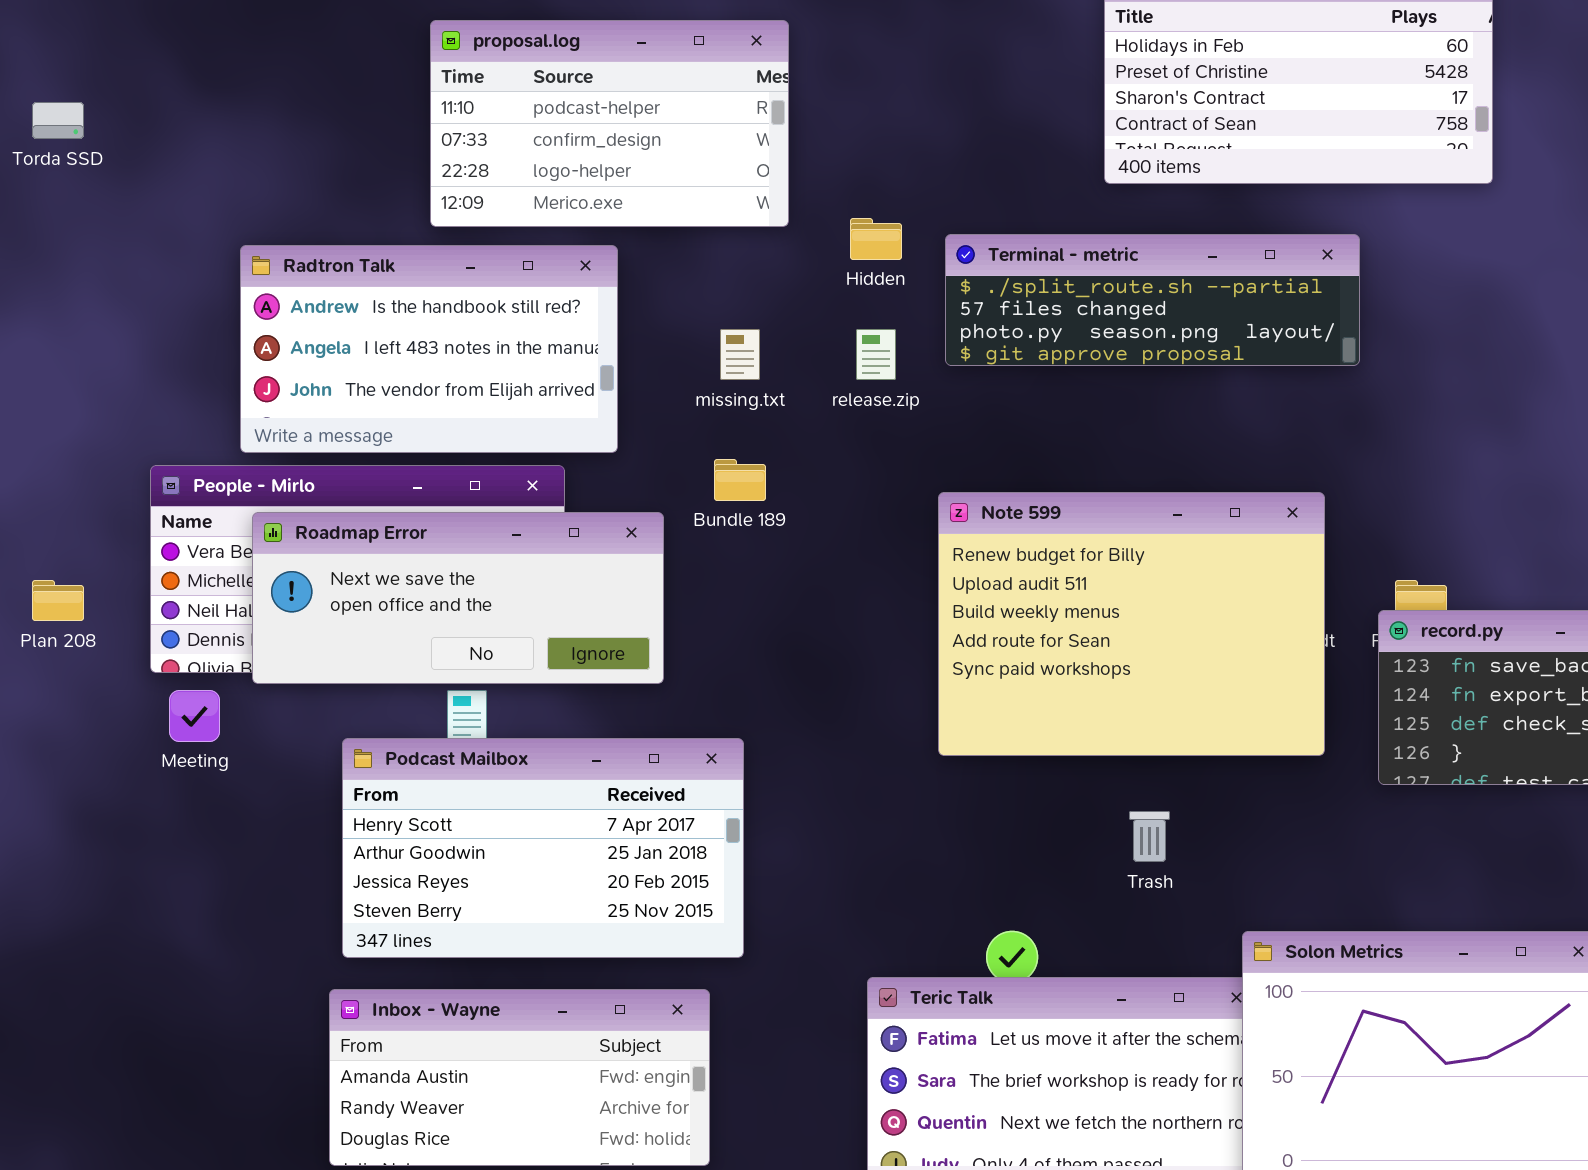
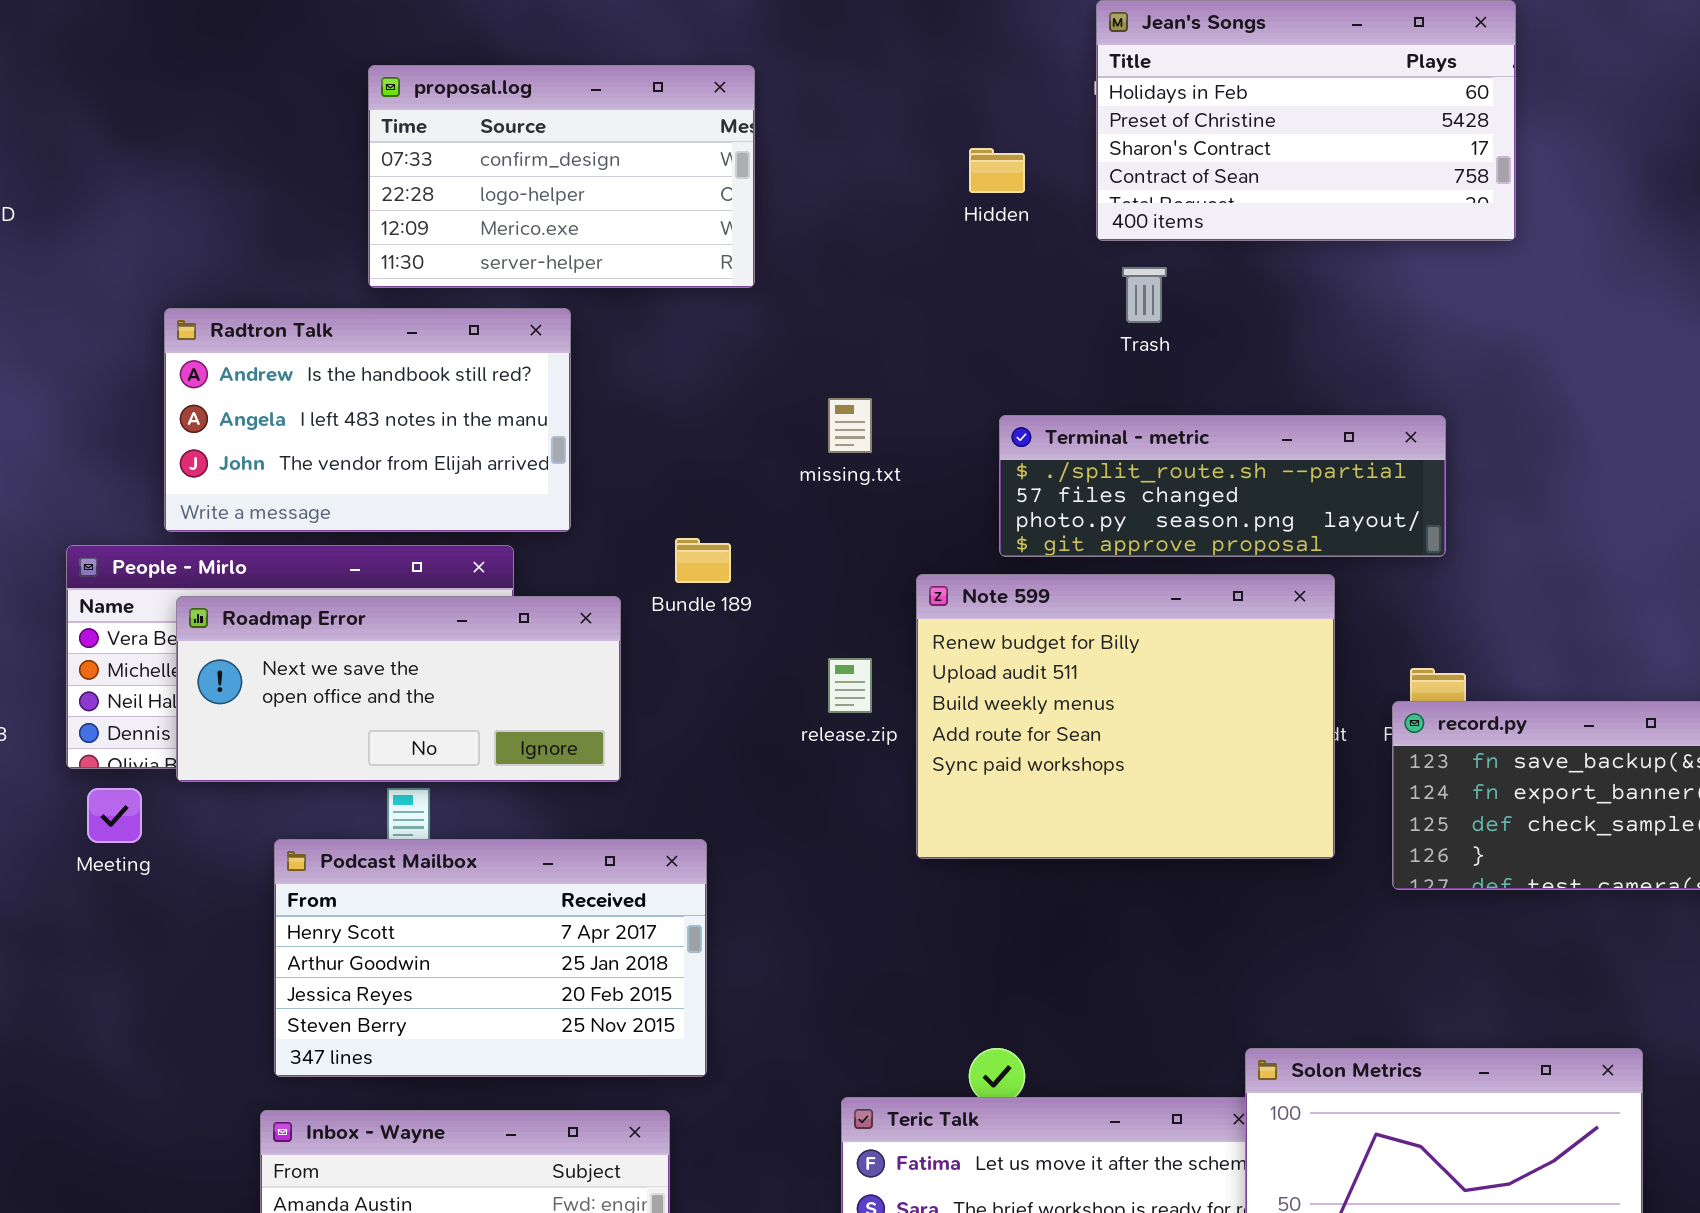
proposal.log: [430,20,789,227] -> [368,65,755,288], scrolled down 1 row
Hidden: [850,218,902,260] -> [969,148,1025,193], moved
Terminal - metric: [945,234,1360,366] -> [999,415,1446,557], moved
missing.txt: [720,329,760,380] -> [828,398,872,453], moved
release.zip: [856,329,896,380] -> [828,658,872,713], moved
Trash: [1129,811,1170,862] -> [1122,267,1167,323], moved

